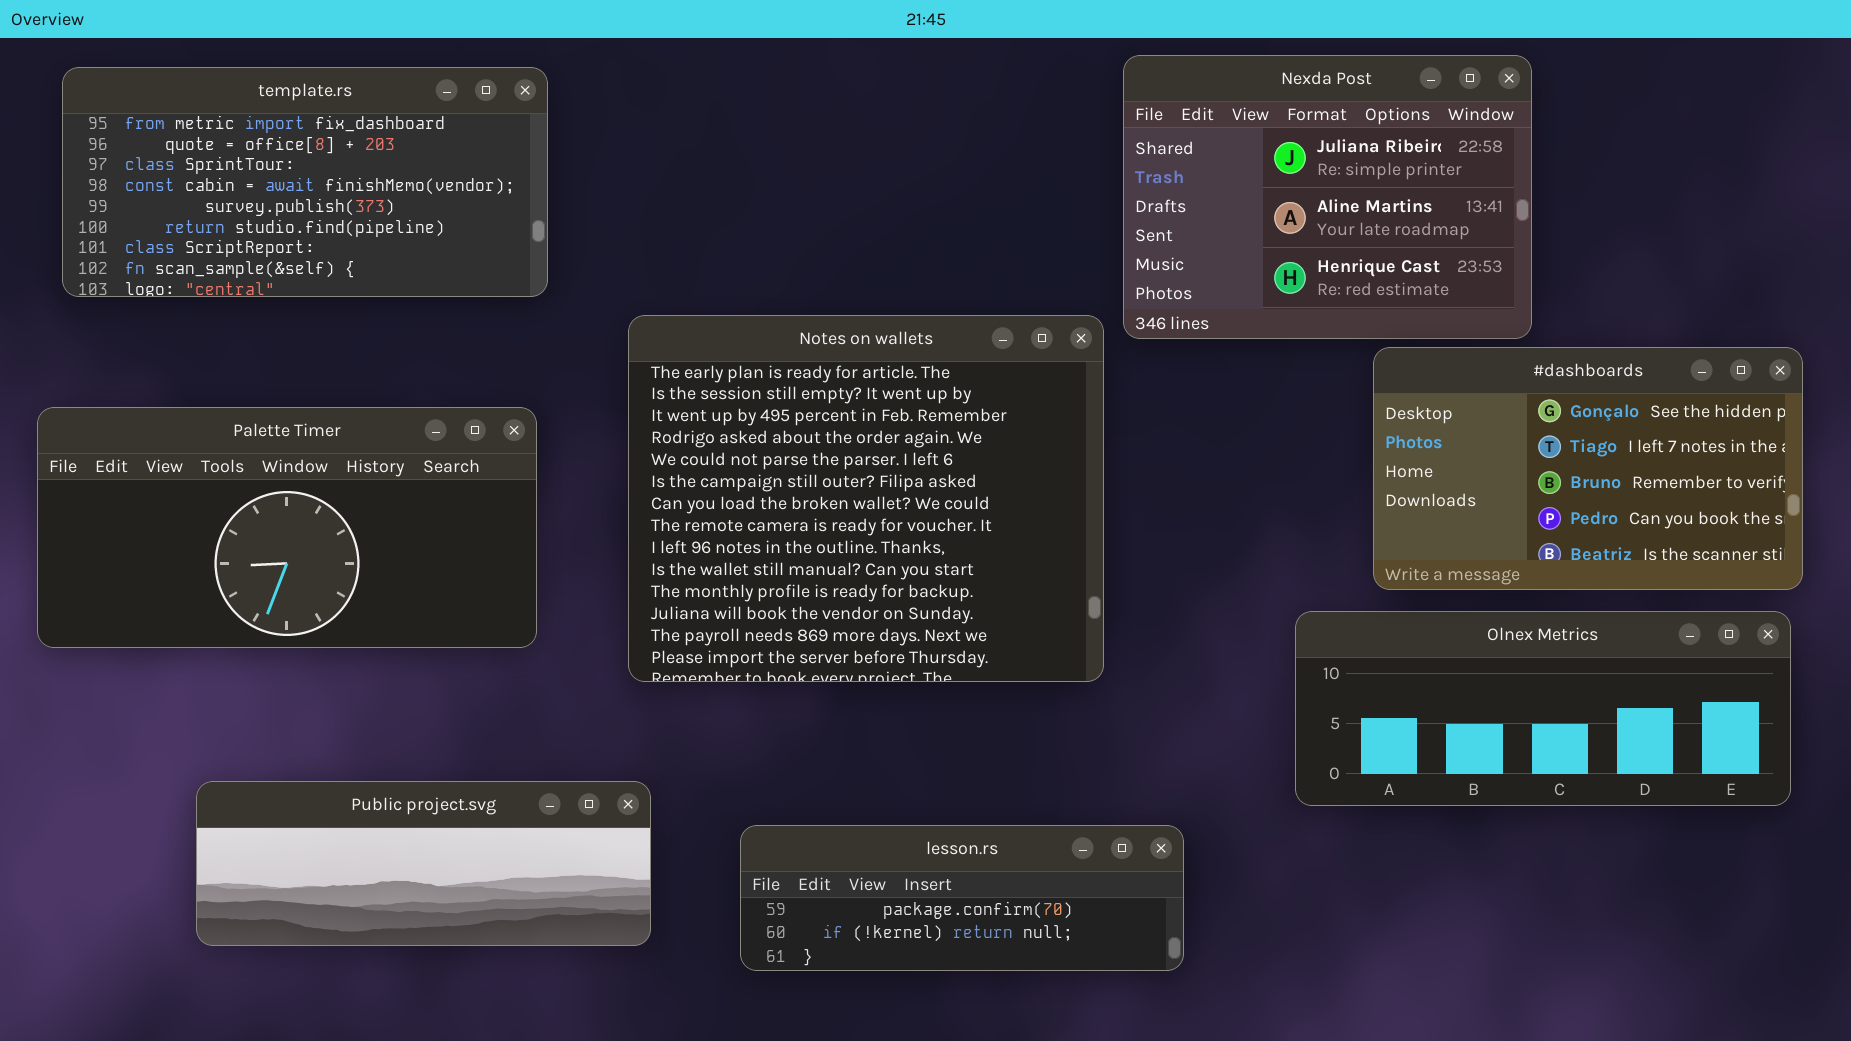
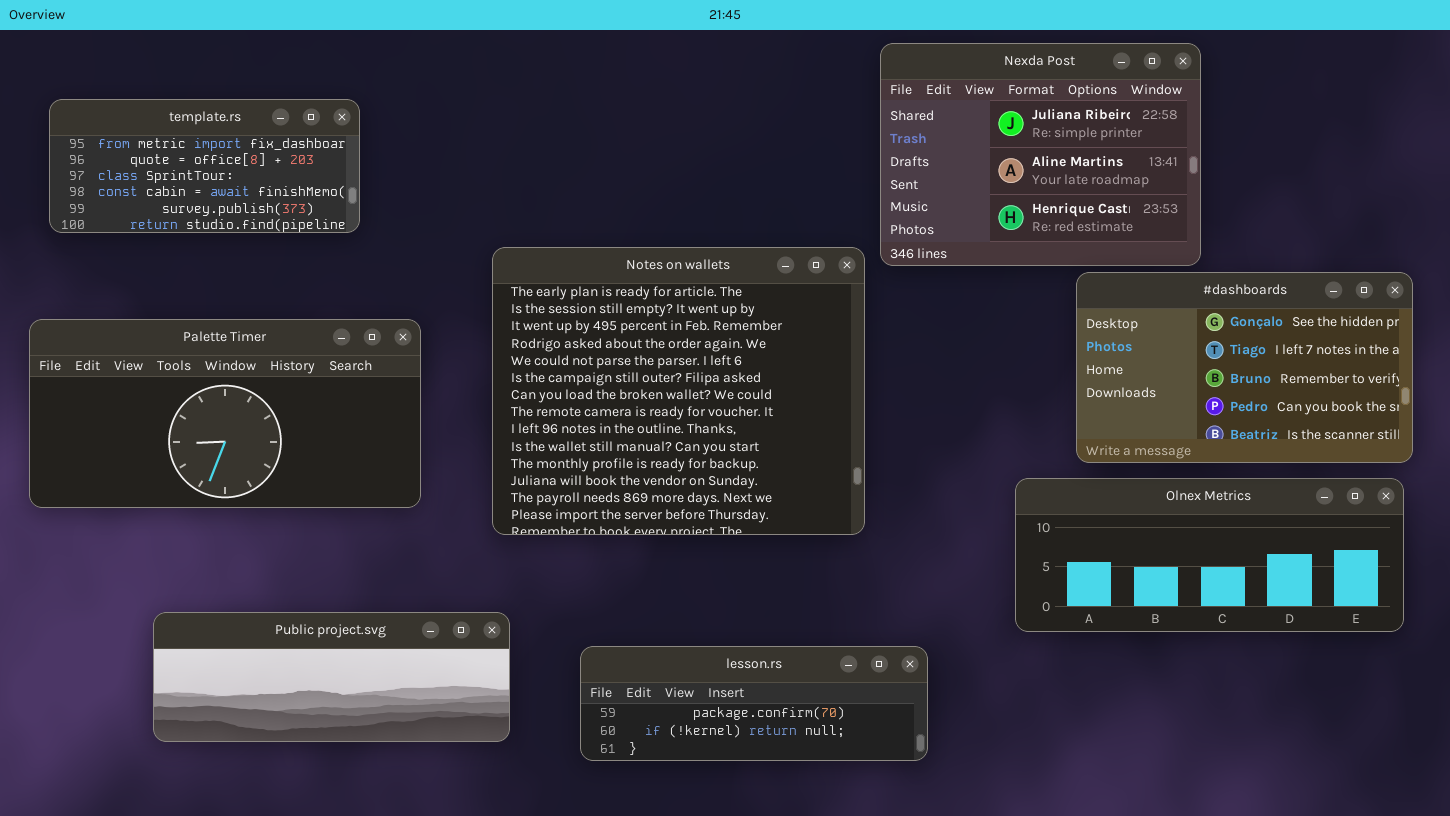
template.rs: [62,67,548,297] -> [49,99,360,233], resized

